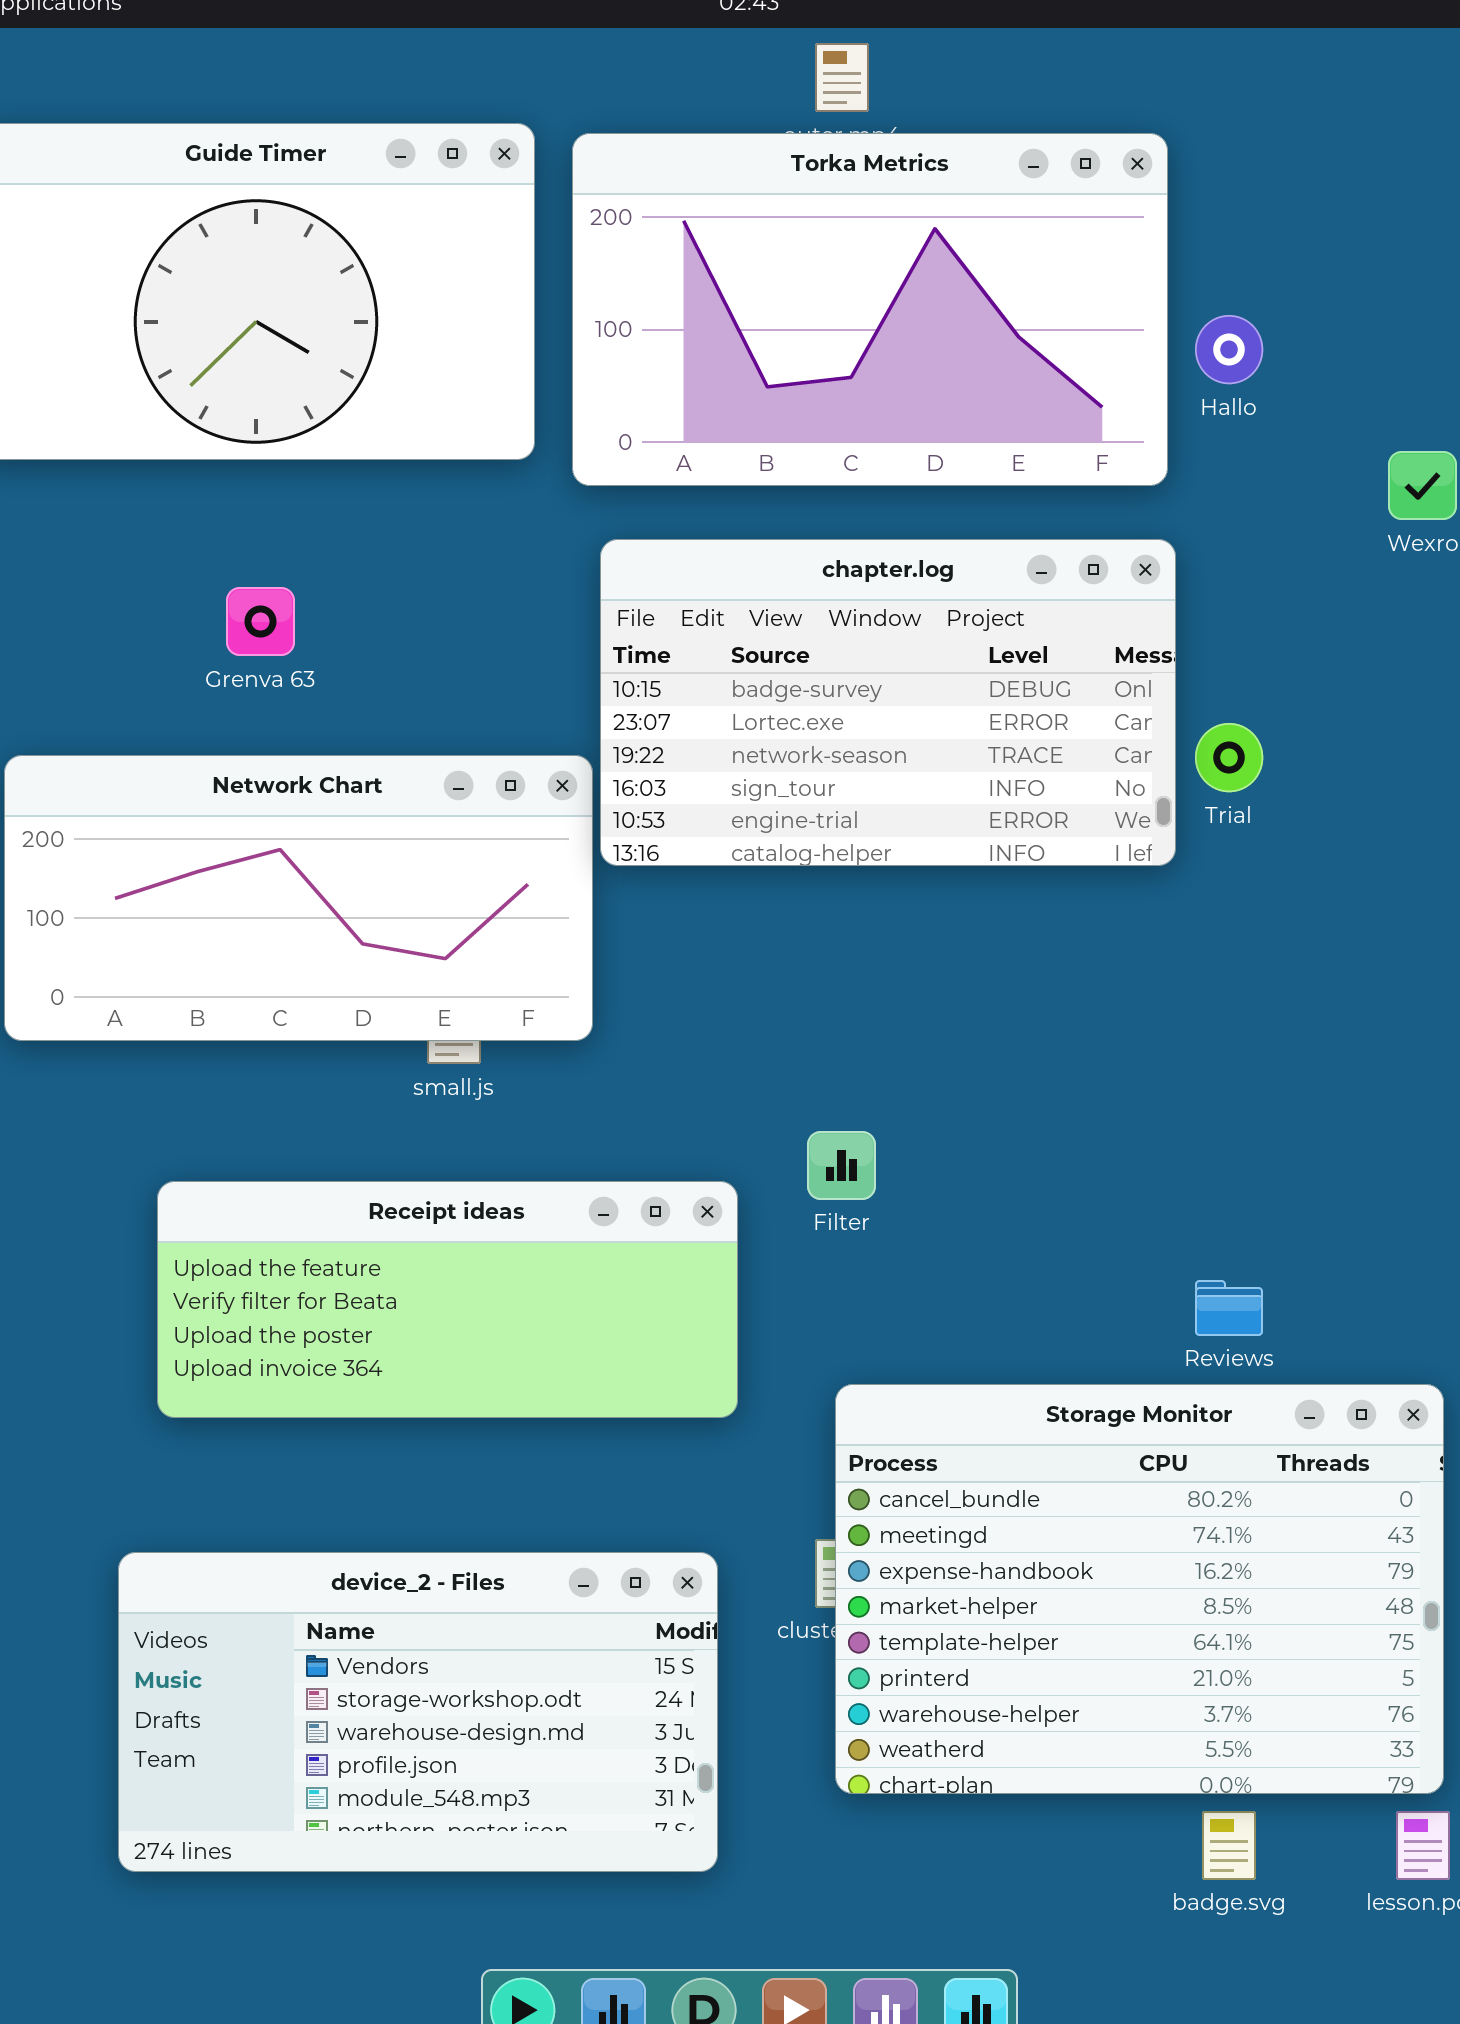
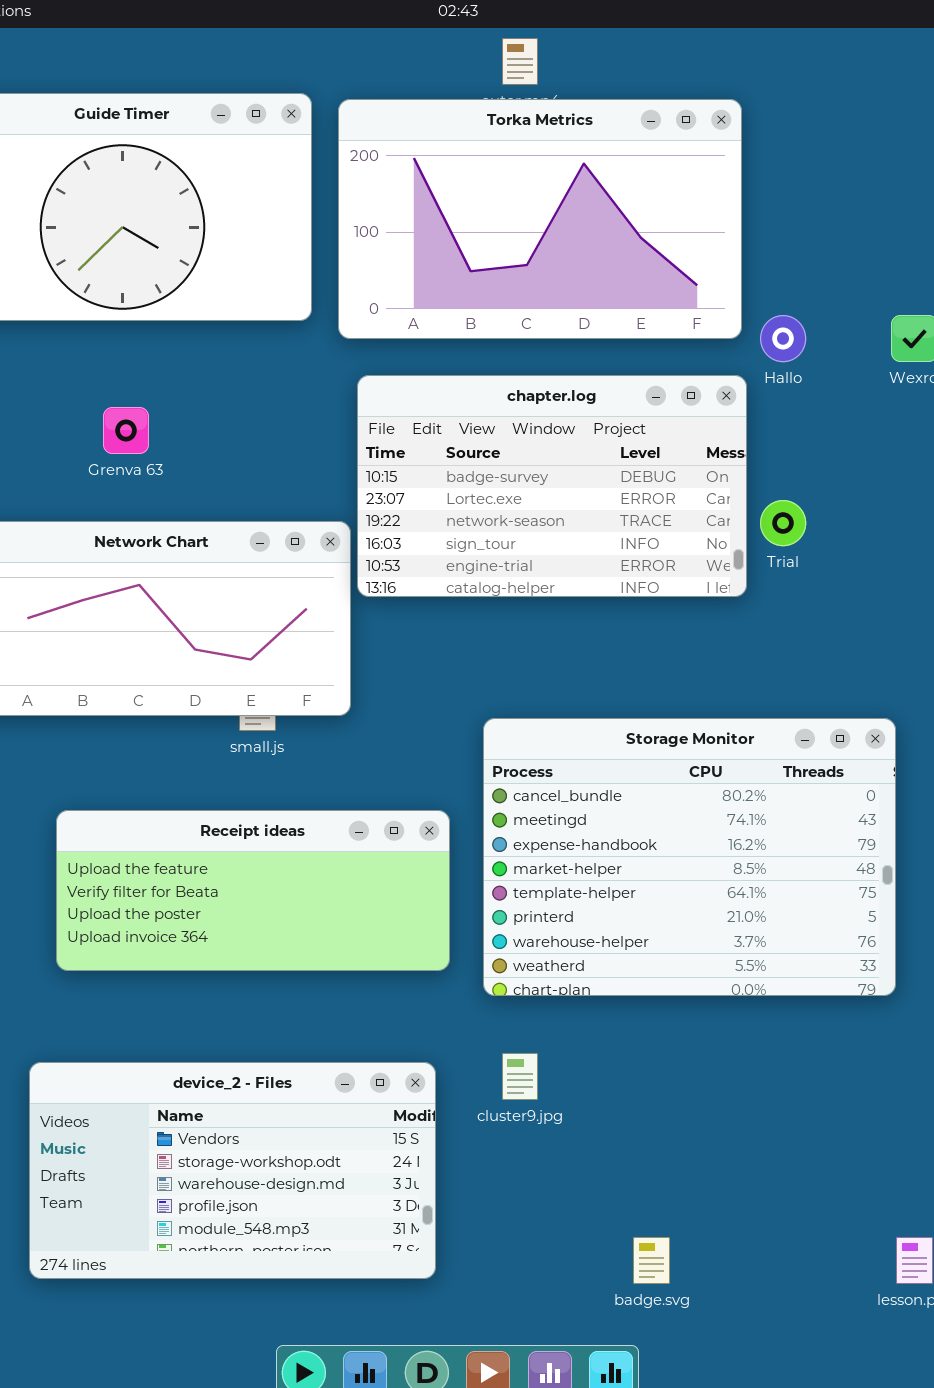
Hallo: [1195,315,1263,384] -> [760,315,806,362], moved
Storage Monitor: [835,1384,1444,1794] -> [483,718,896,996], moved
badge.svg: [1202,1811,1256,1880] -> [633,1237,670,1284], moved

